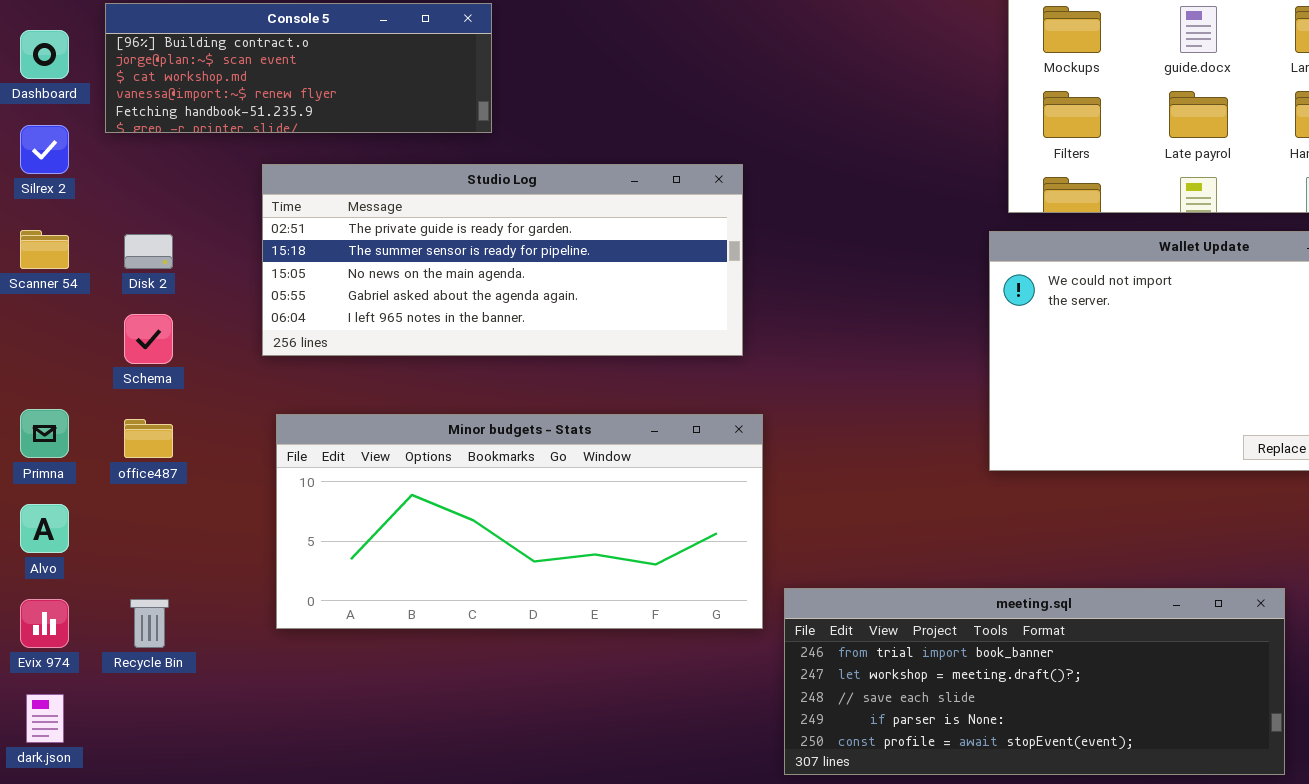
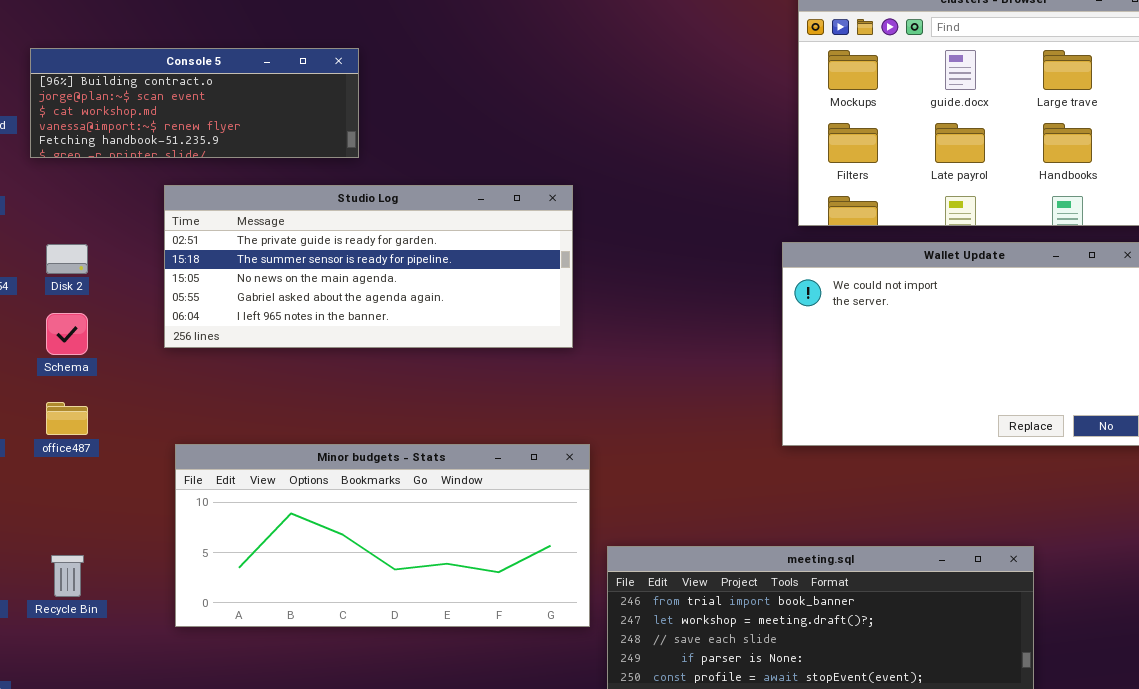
Minor budgets - Stats: [276,414,763,629] -> [175,444,590,627], moved

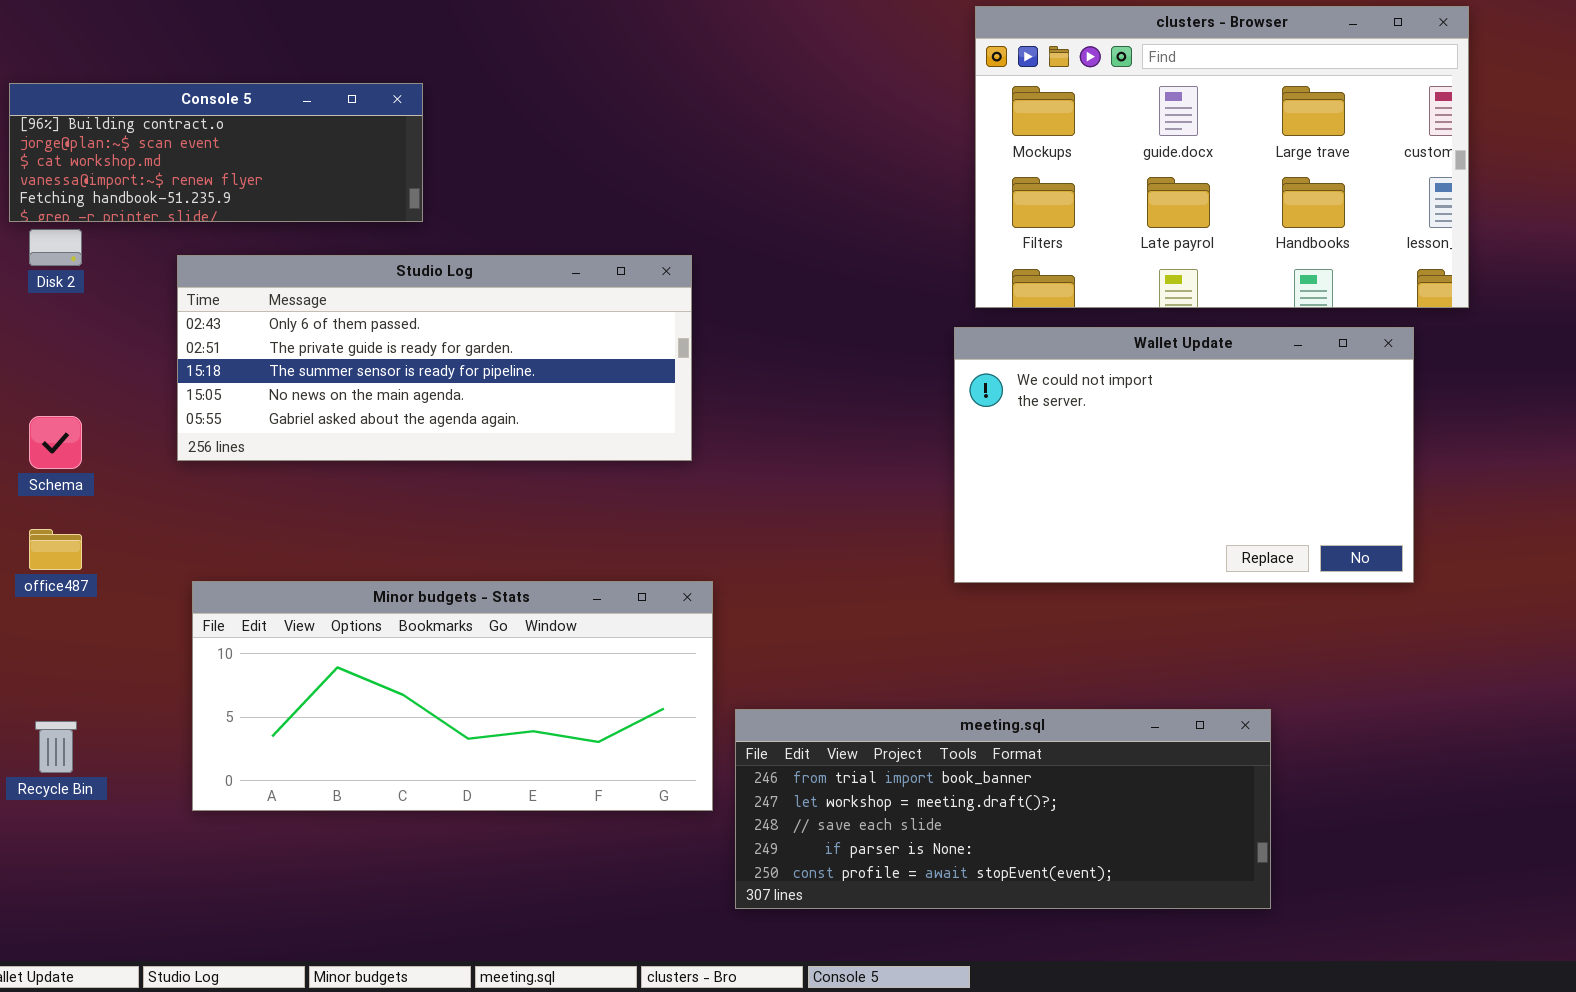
Studio Log: [164,185,573,348] -> [177,255,692,461], scrolled up 1 row
Disk 2: [46,244,88,274] -> [29,229,82,266], moved

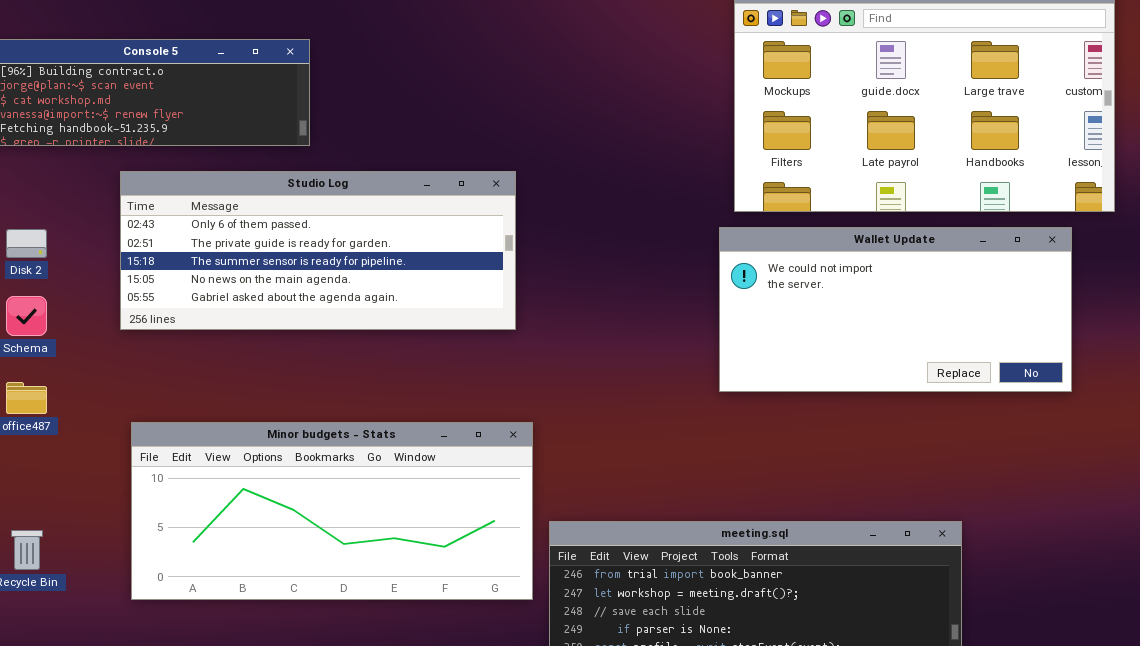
Disk 2: [29,229,82,266] -> [6,229,47,258], moved
Wallet Update: [954,327,1414,583] -> [719,227,1072,392], resized

